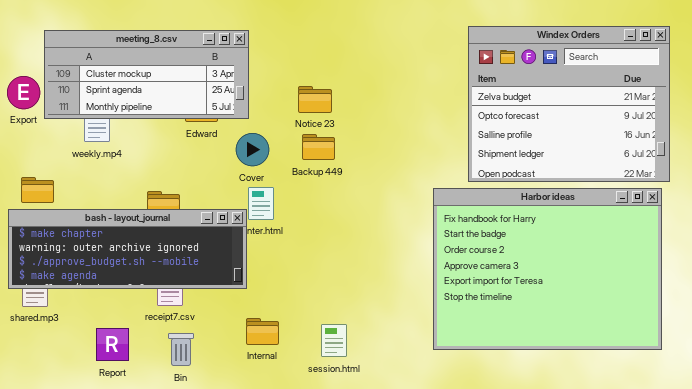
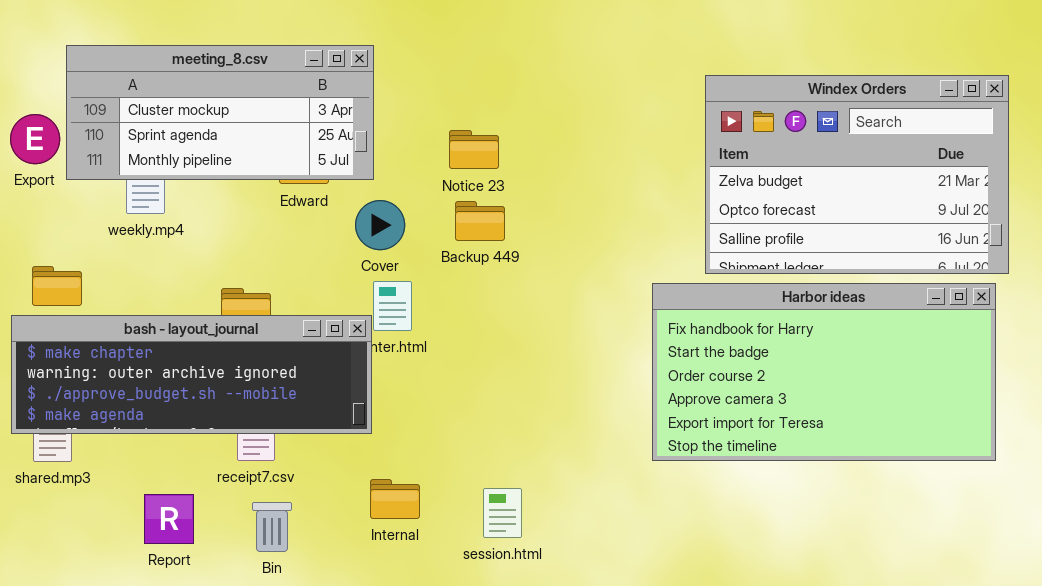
Windex Orders: [468,26,670,182] -> [705,75,1009,274], resized
Harbor ideas: [433,188,662,350] -> [652,283,996,461], resized

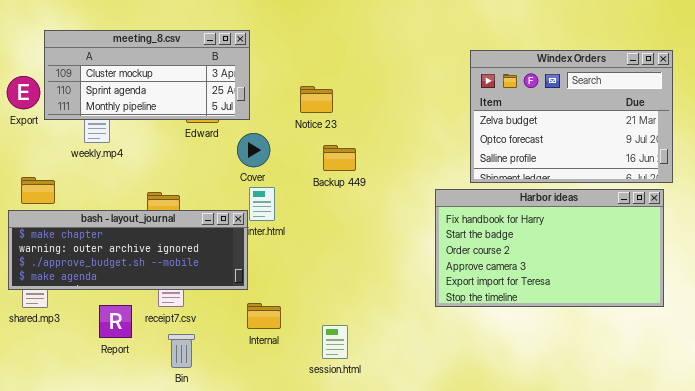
Backup 449: [455,201,505,241] -> [323,145,356,171], moved
Internal: [370,479,420,519] -> [247,303,281,329], moved
Report: [144,494,194,544] -> [99,305,132,338], moved

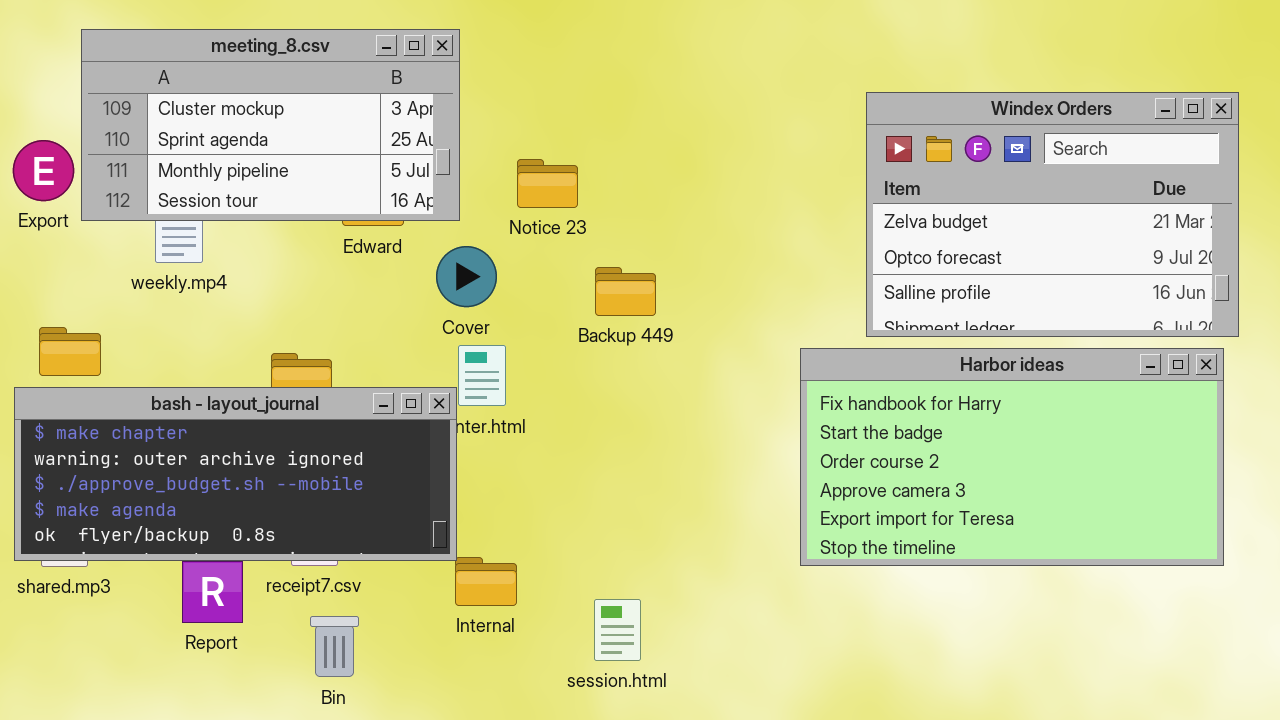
meeting_8.csv: [44,30,250,120] -> [81,29,460,221], resized
Notice 23: [300,86,333,113] -> [517,159,578,208], moved
bash - layout_journal: [8,210,248,290] -> [14,387,457,561], resized

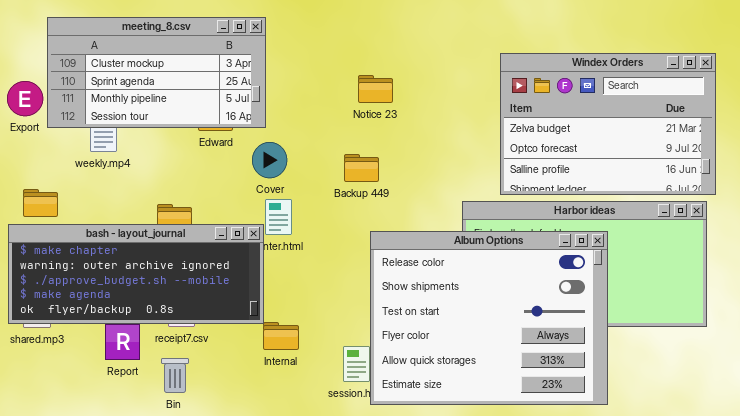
Notice 23: [517,159,578,208] -> [358,75,393,103], moved
Album Options: none -> [370,231,608,405], opened
Bin: [310,616,359,677] -> [161,358,189,393], moved

